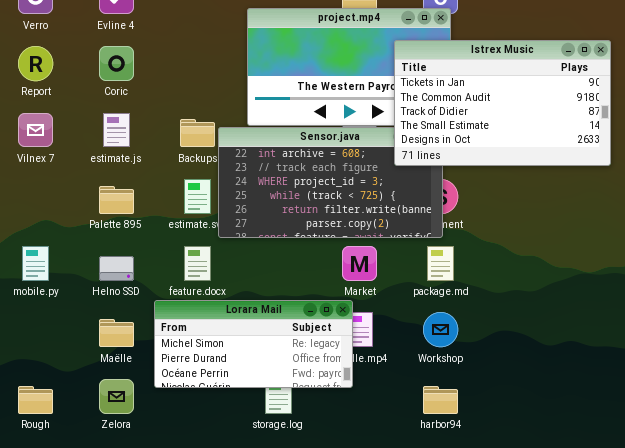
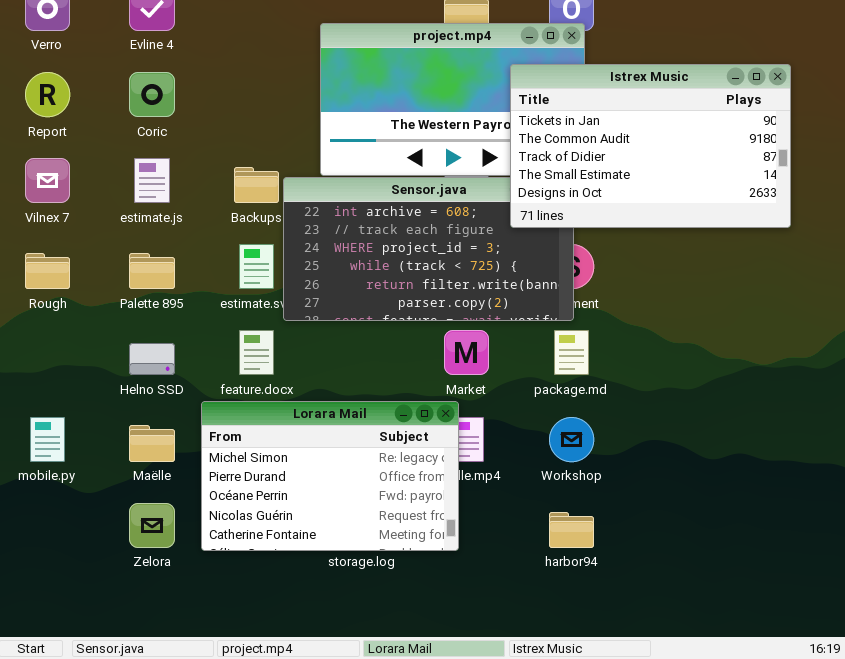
mobile.py: [22,246,49,281] -> [30,417,65,462], moved
Lorara Mail: [154,300,353,388] -> [201,401,459,551], resized
Rough: [18,386,53,414] -> [25,253,70,289], moved

